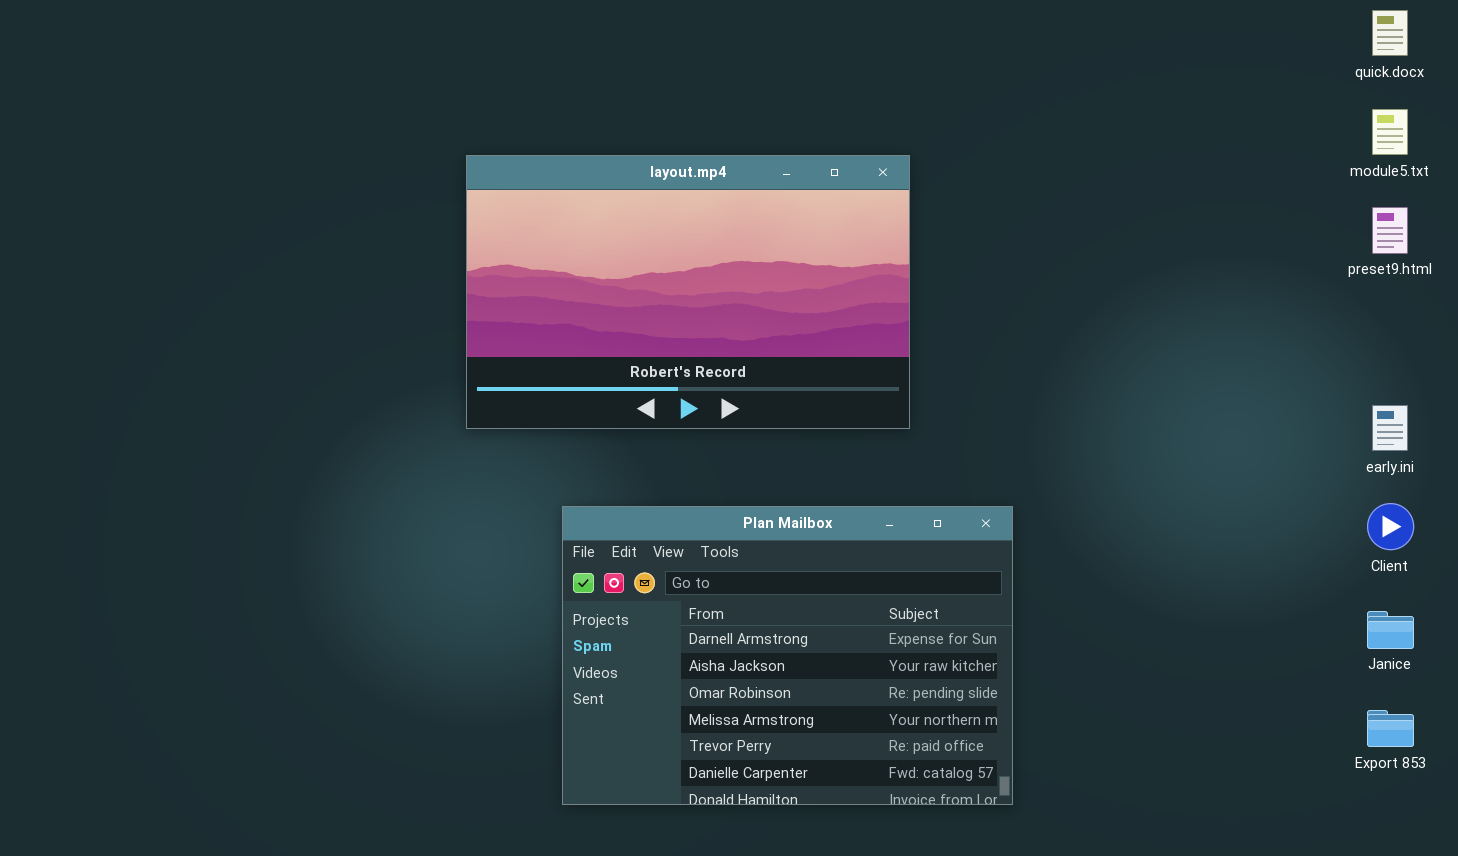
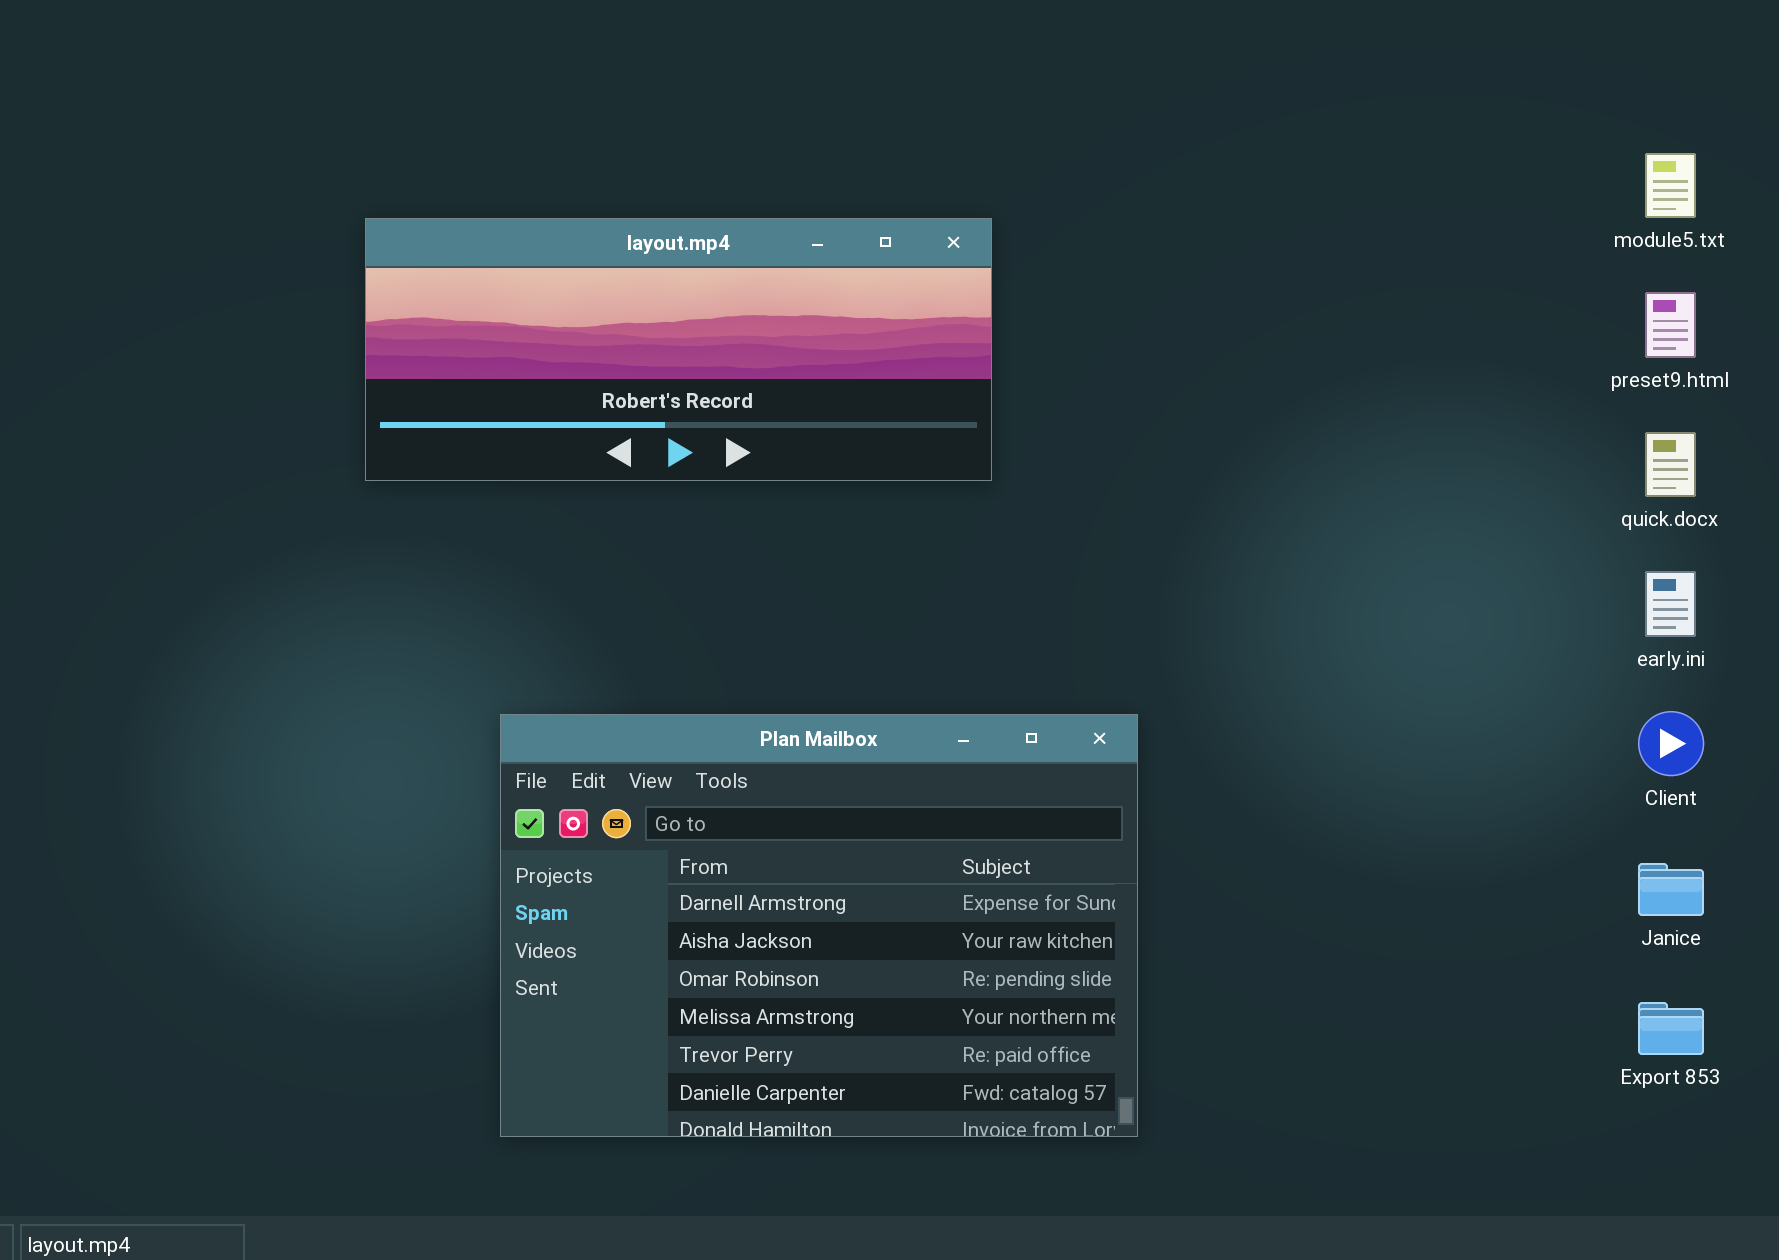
quick.docx: [1372,10,1408,56] -> [1645,432,1696,497], moved
layout.mp4: [466,155,910,429] -> [365,218,992,481], resized

